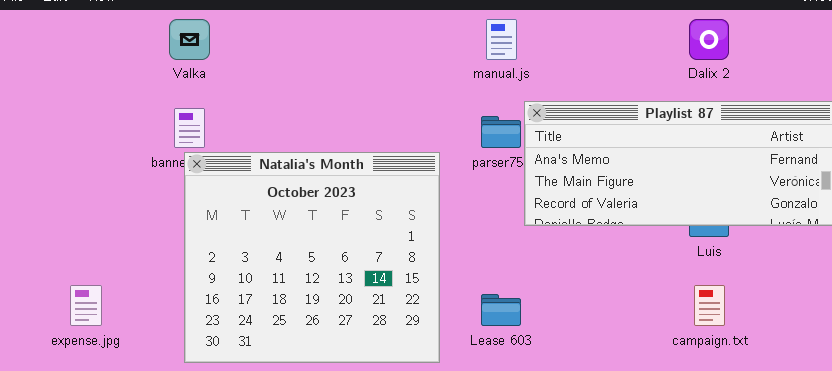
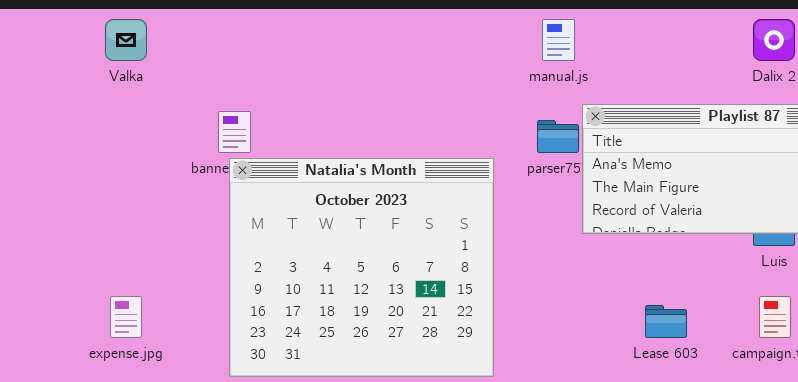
Valka: [169,19,210,60] -> [105,19,147,61], moved
Lease 603: [481,294,521,326] -> [645,305,687,338], moved

